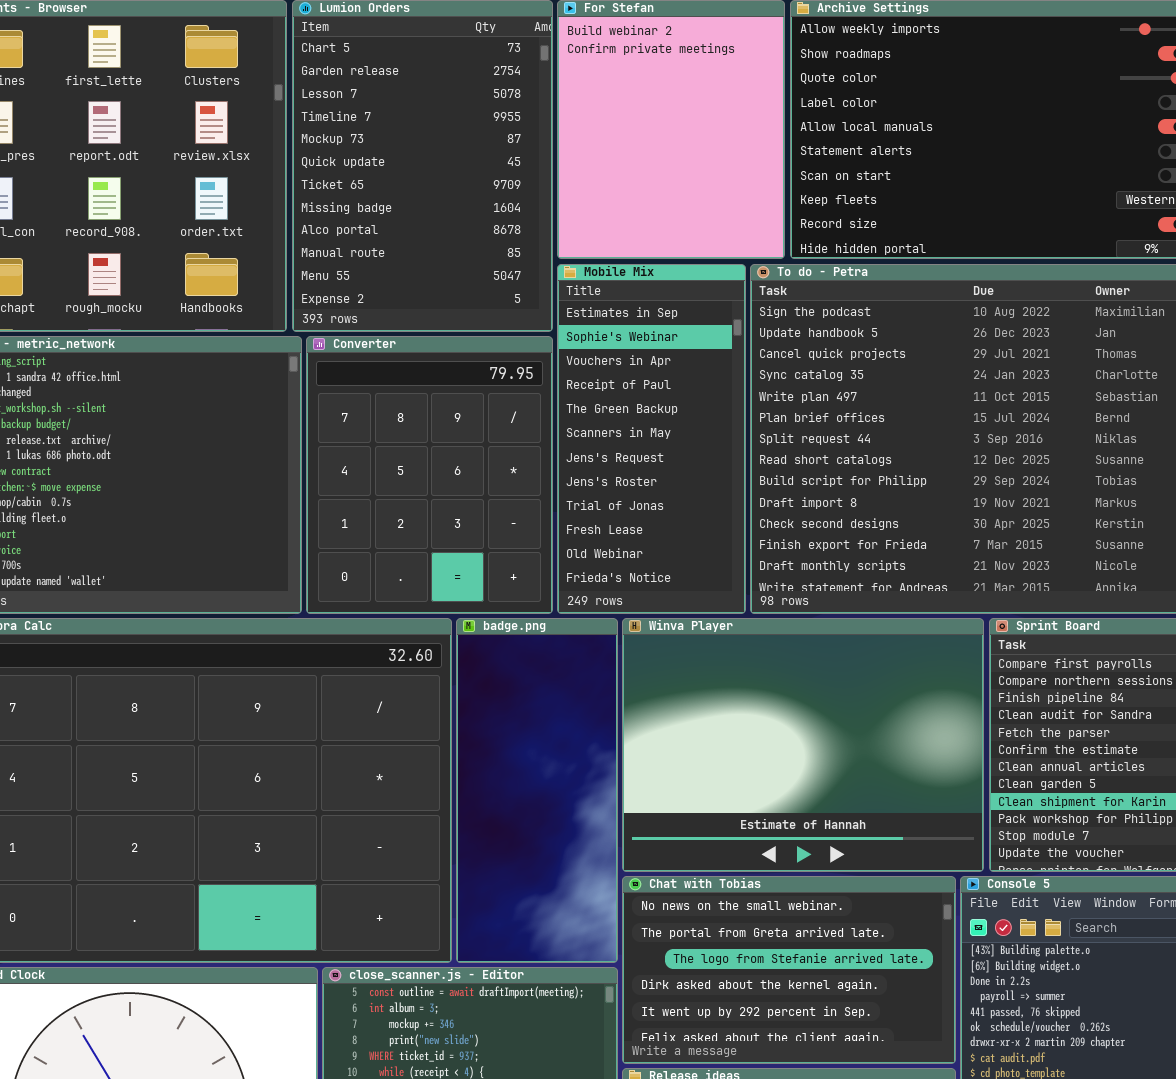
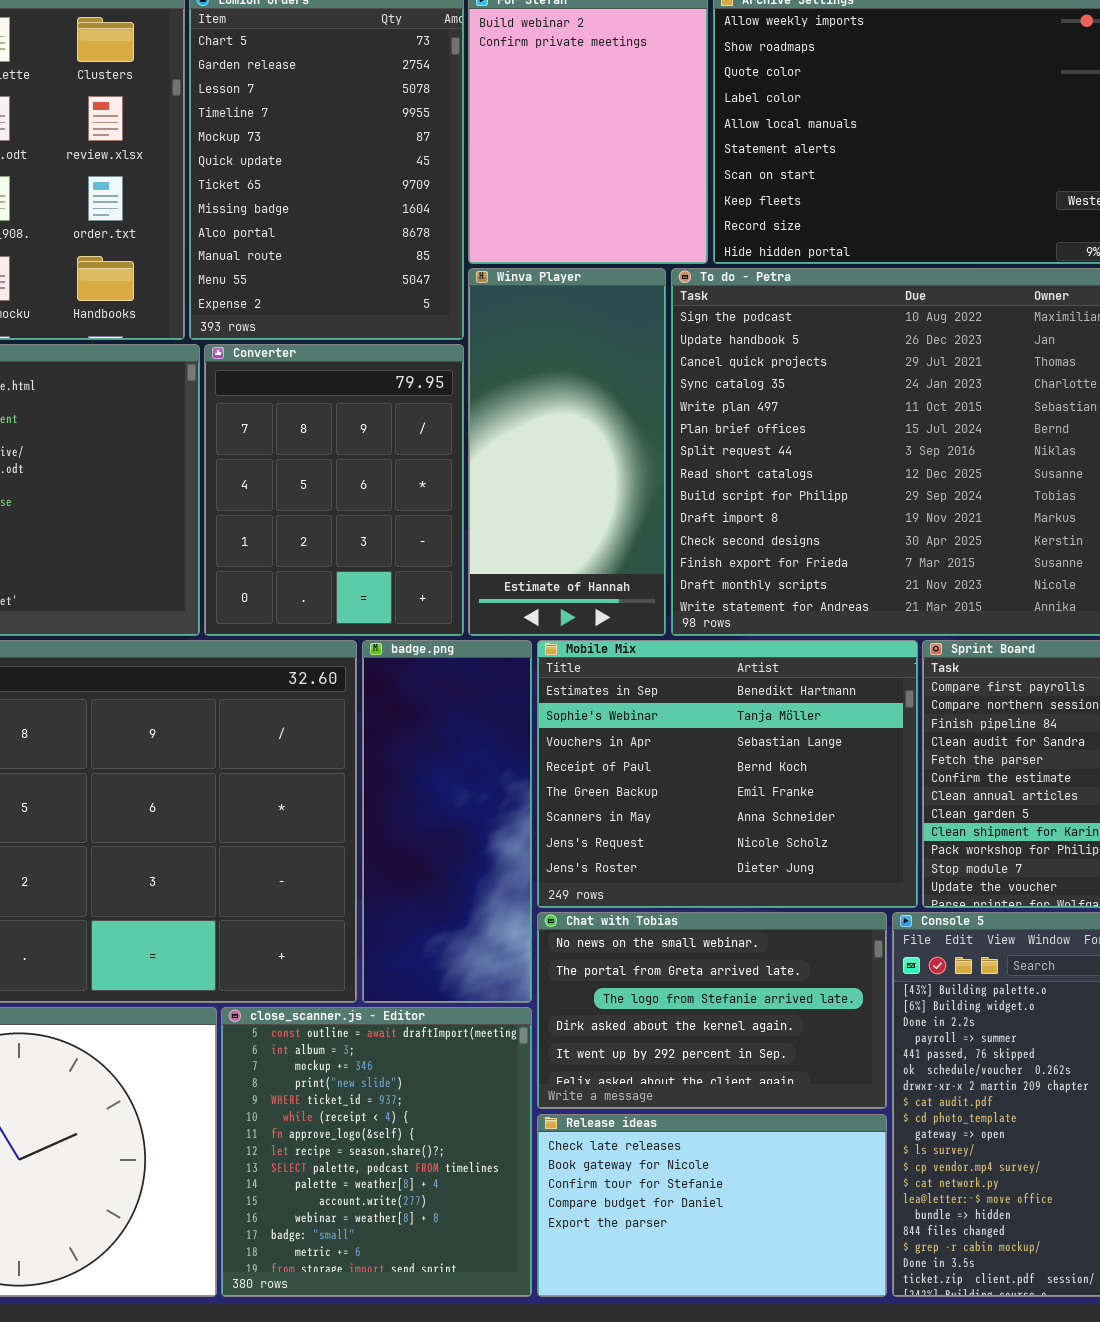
Mobile Mix: [557,264,746,614] -> [537,640,918,908], moved, resized
Winva Player: [622,618,984,872] -> [468,268,666,636], moved, resized

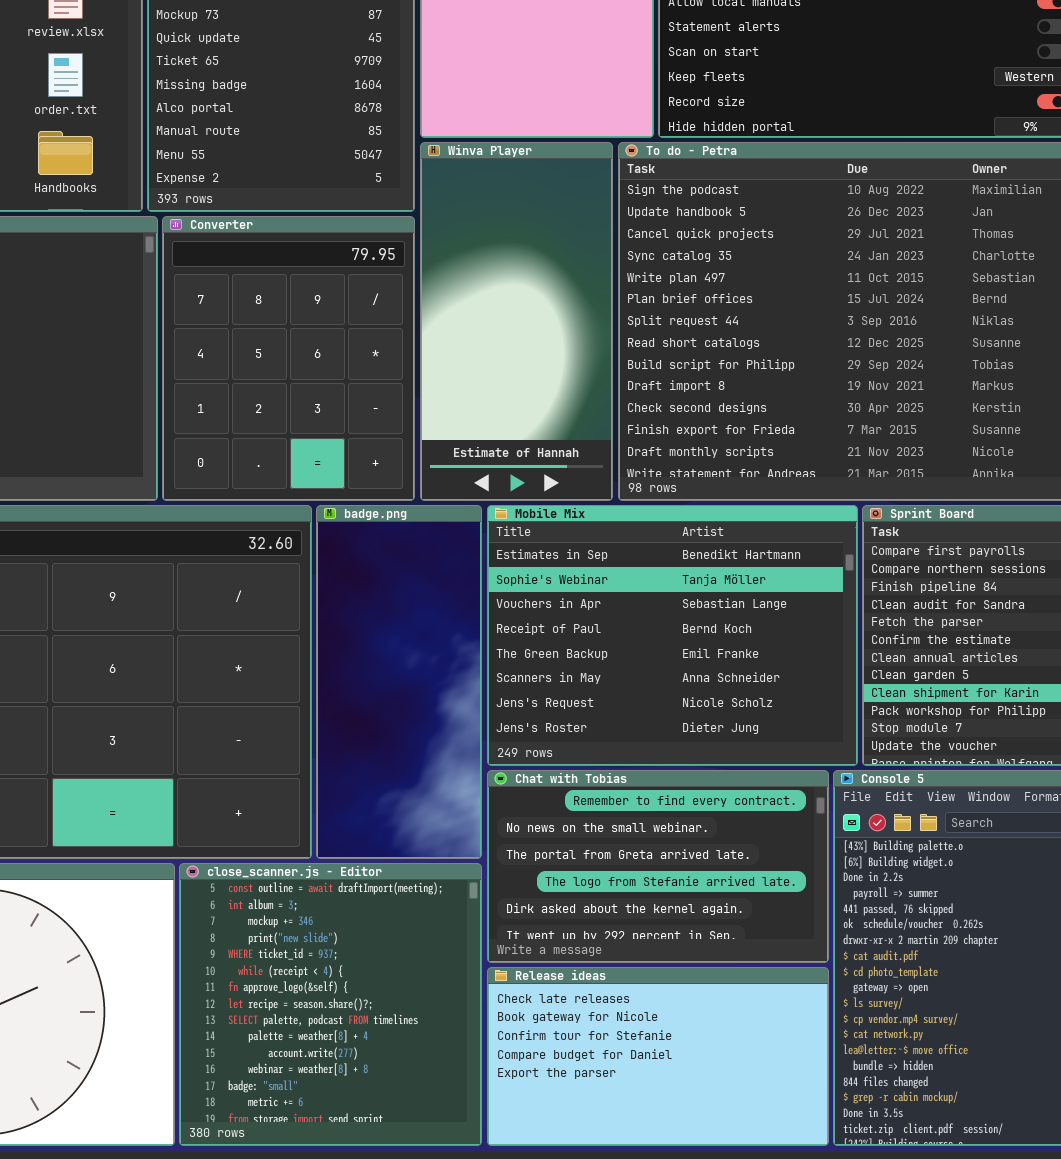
Chat with Tobias: [537,912,887,1109] -> [487,770,829,963], scrolled up 1 row

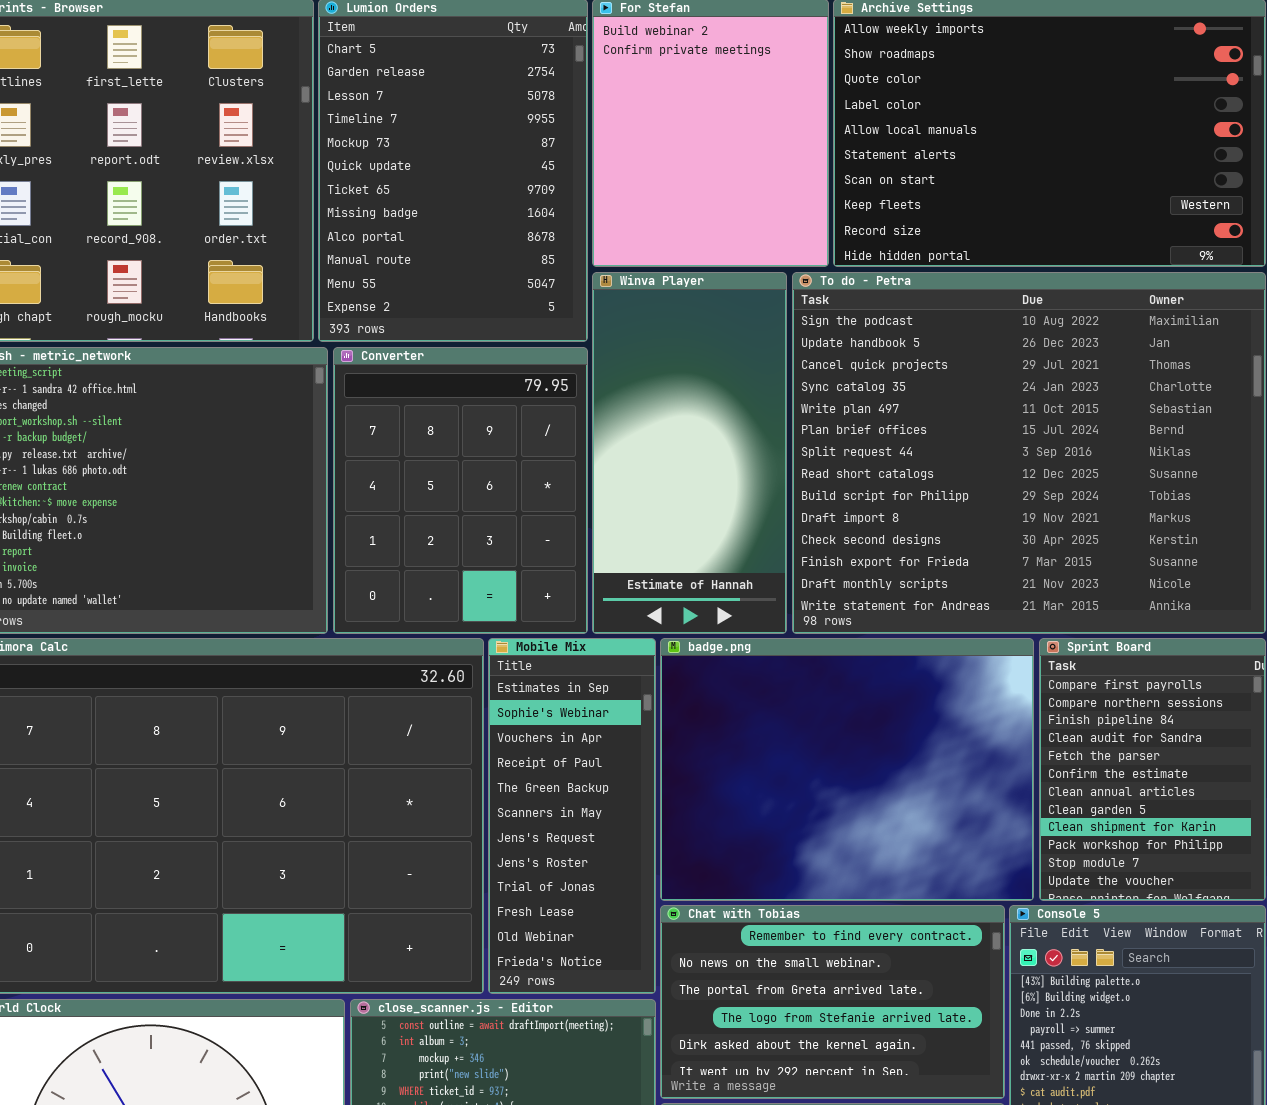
badge.png: [316,505,482,859] -> [660,638,1034,901], moved, resized
Mobile Mix: [487,505,858,766] -> [488,638,656,994], moved, resized

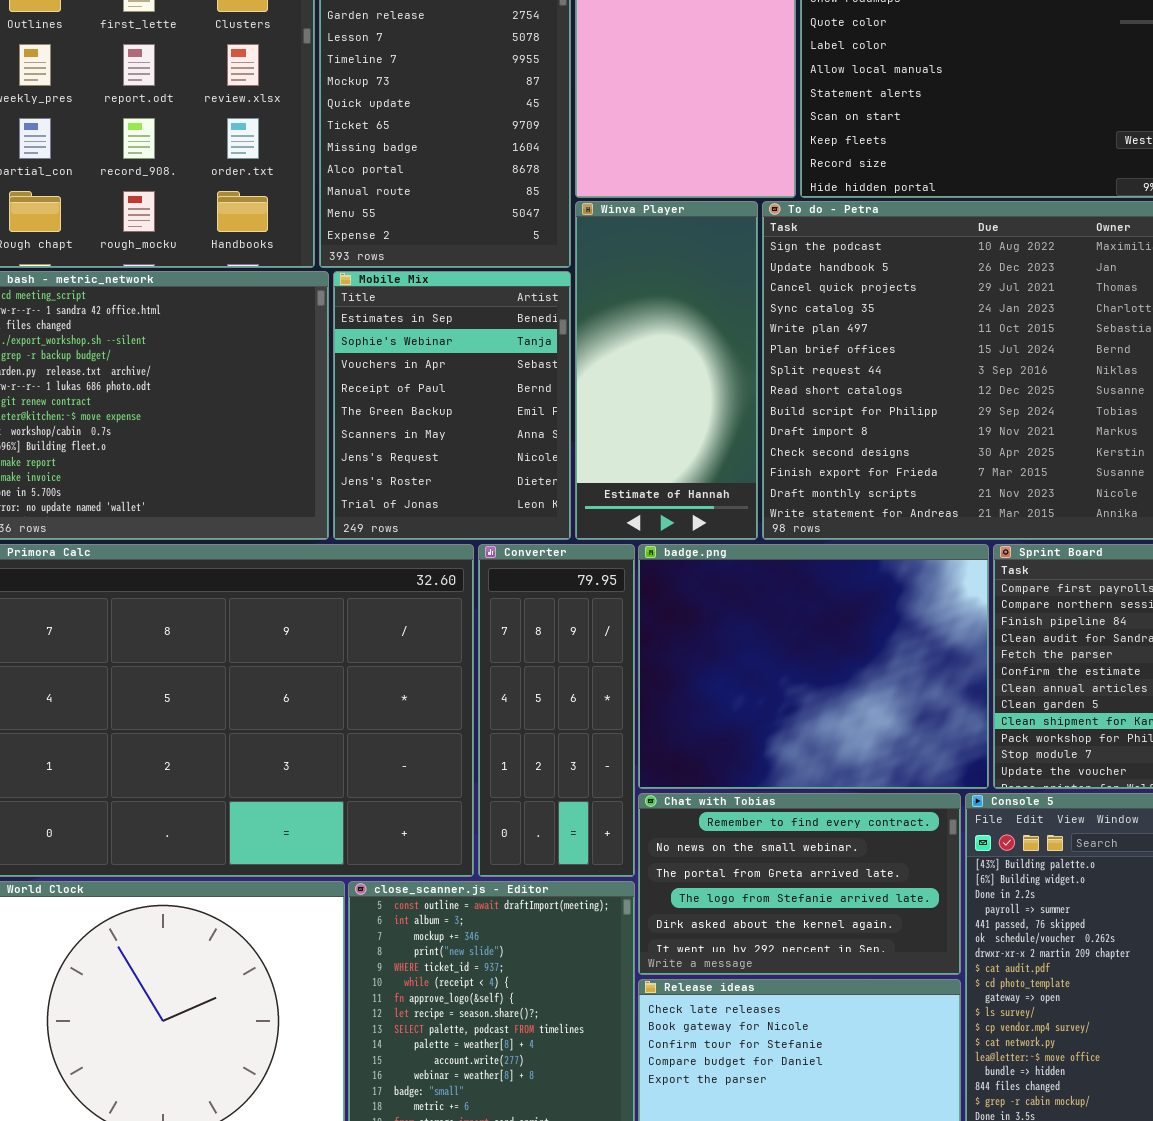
Converter: [333,347,588,634] -> [478,544,635,877], moved, resized
Mobile Mix: [488,638,656,994] -> [333,271,571,540], moved, resized

